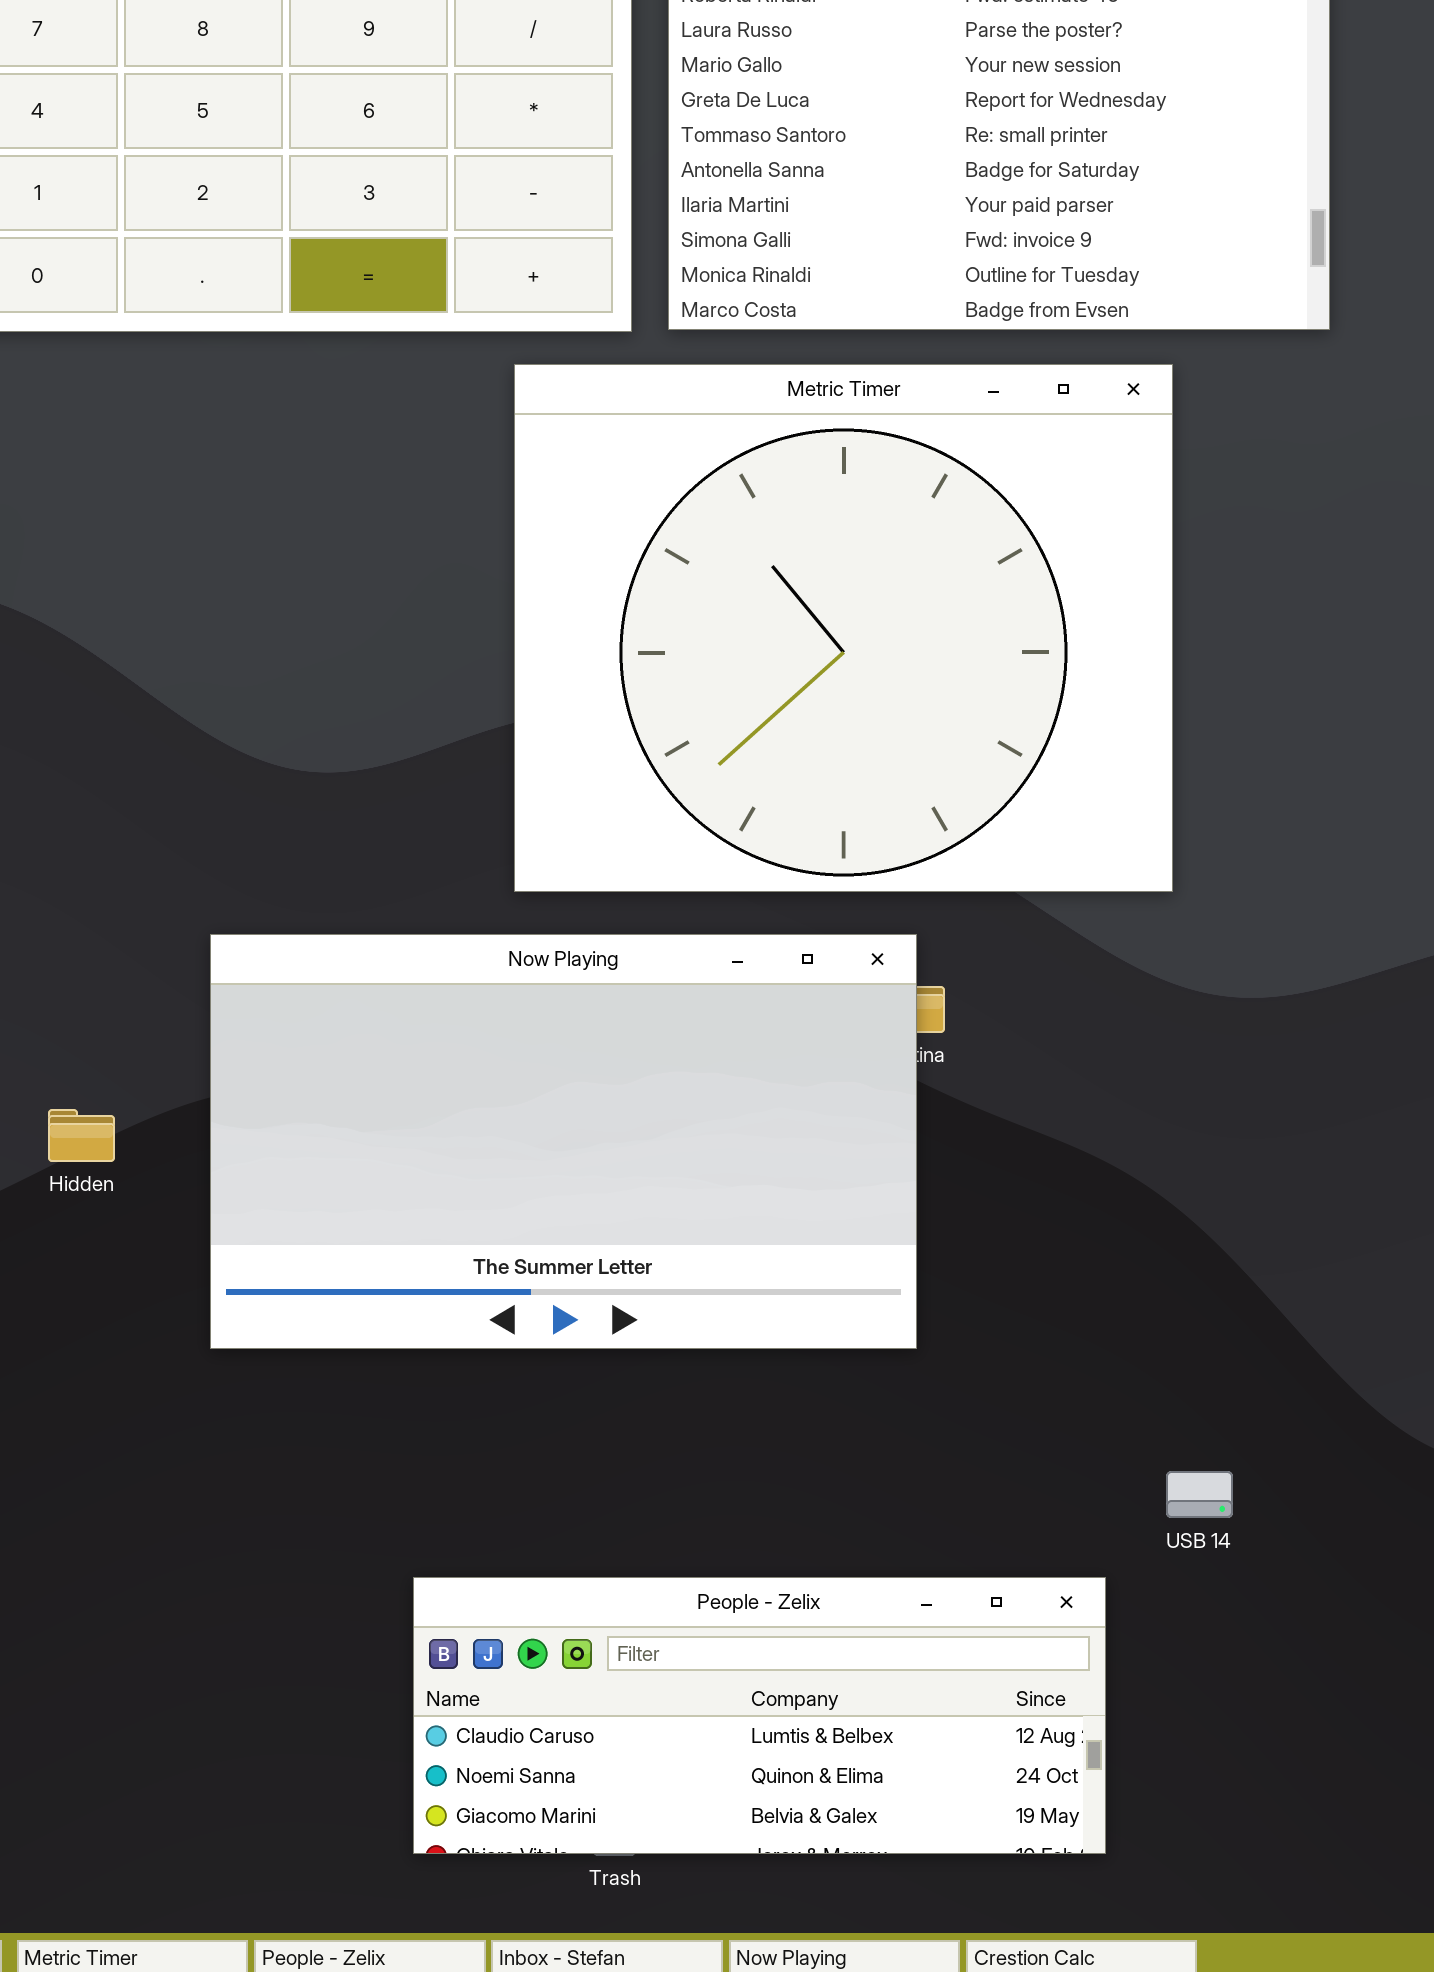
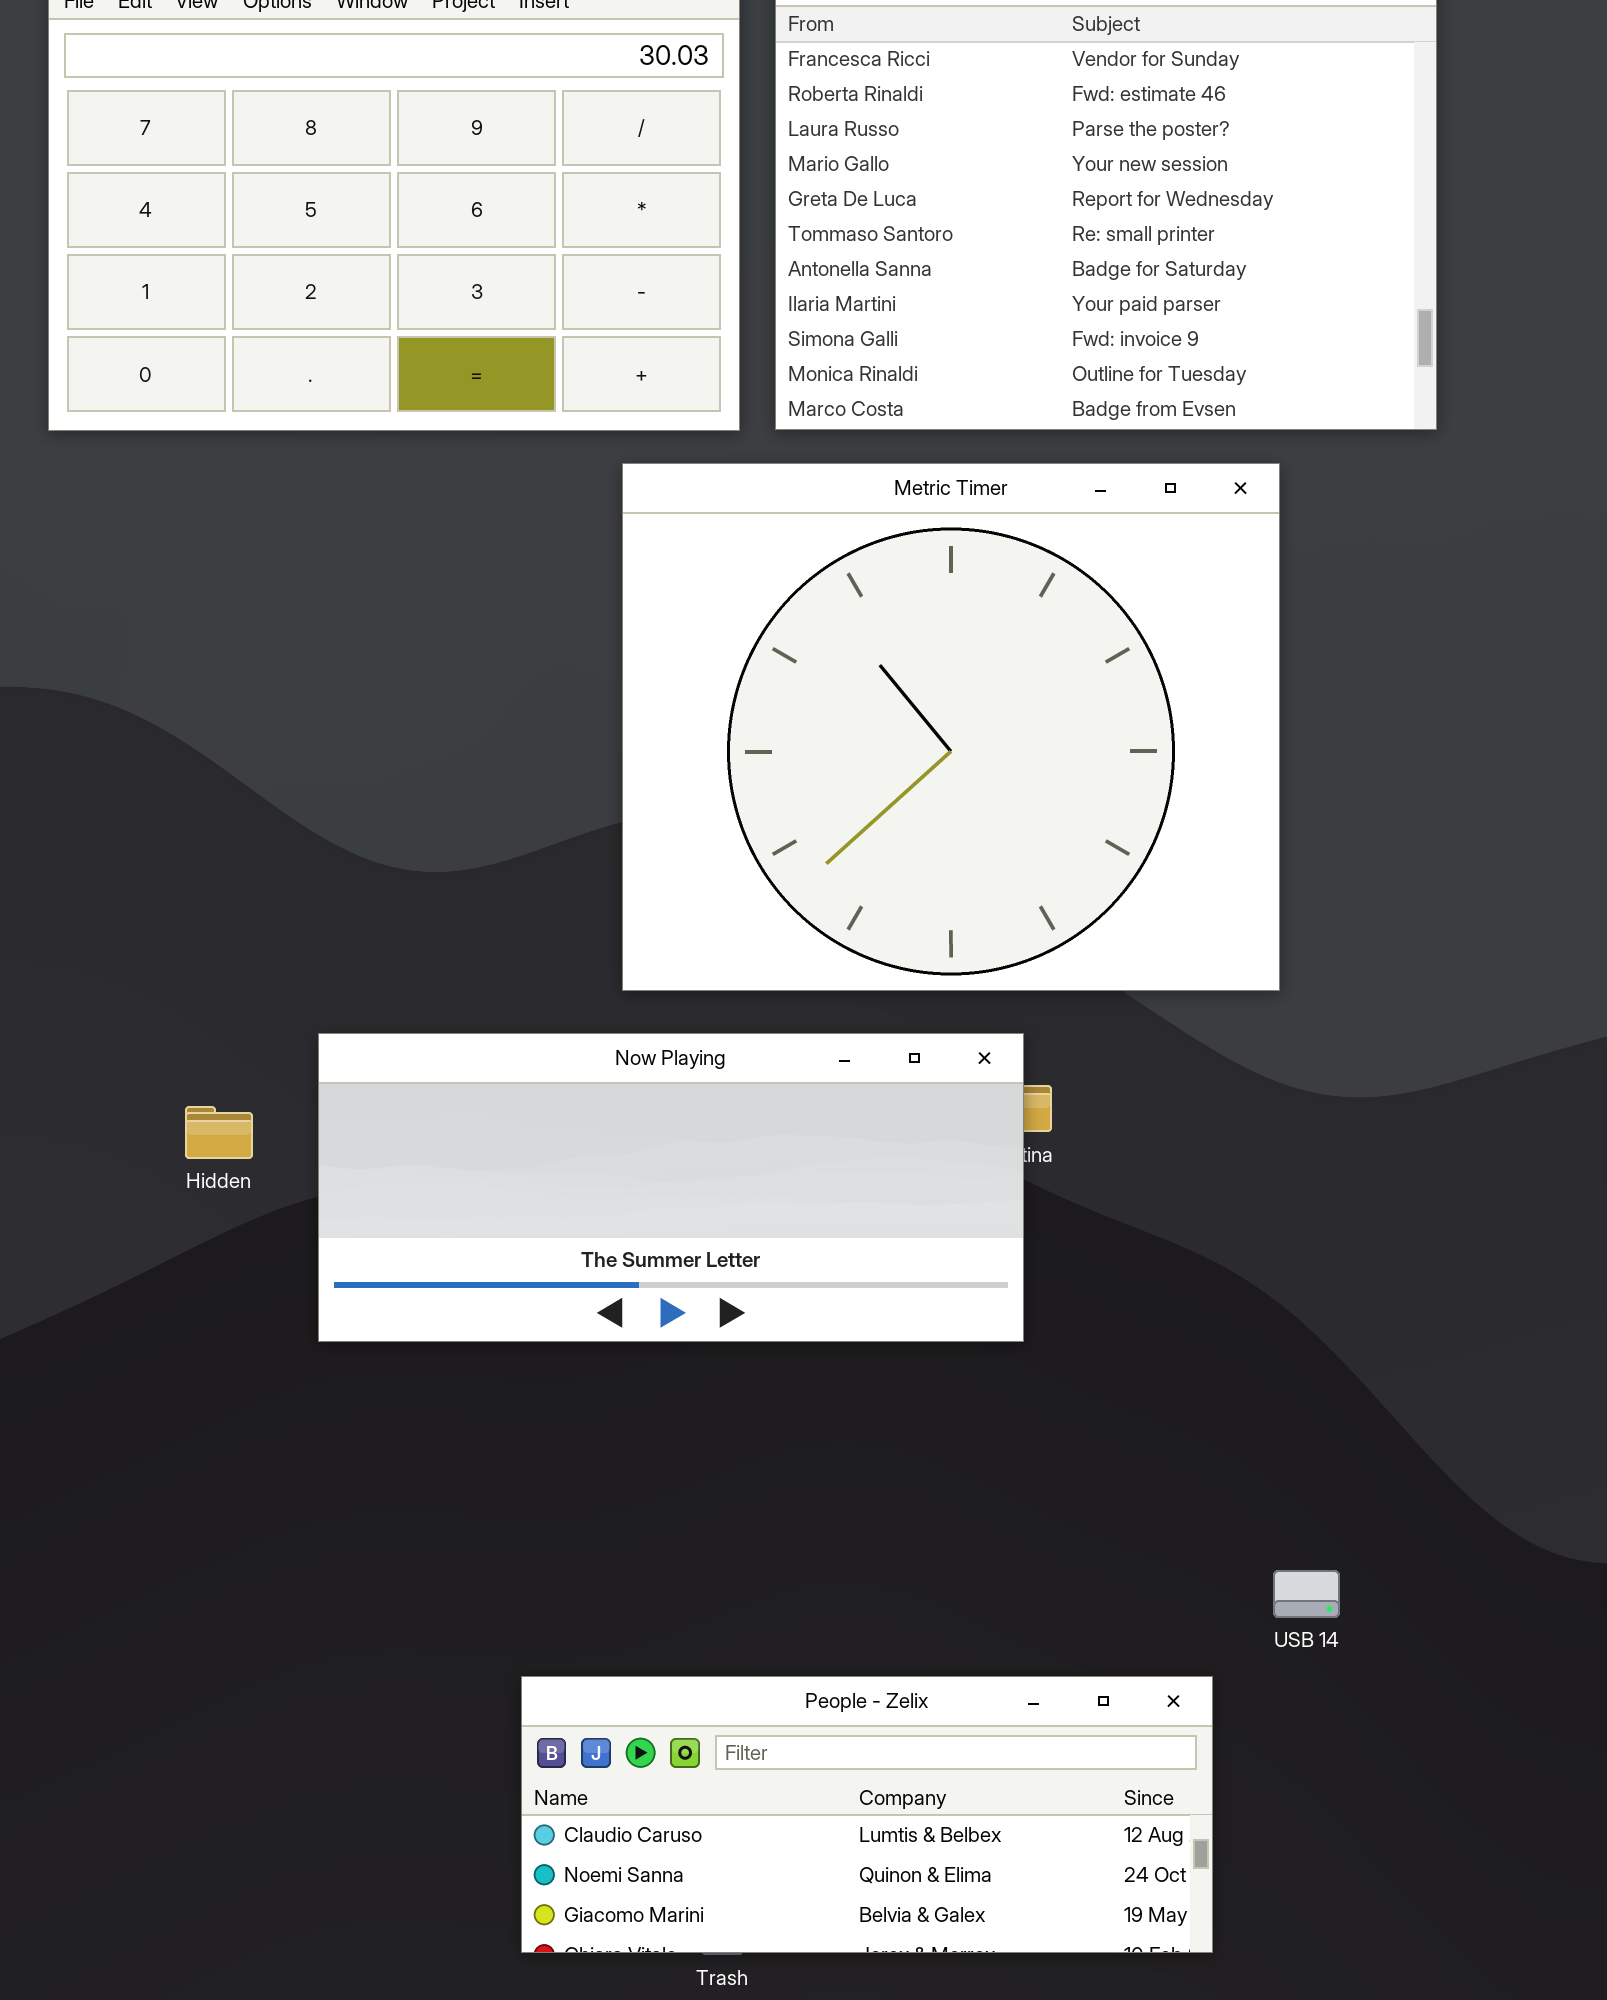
Now Playing: [210,934,917,1349] -> [318,1033,1024,1342], resized
Hidden: [48,1109,115,1162] -> [185,1106,253,1159], moved

